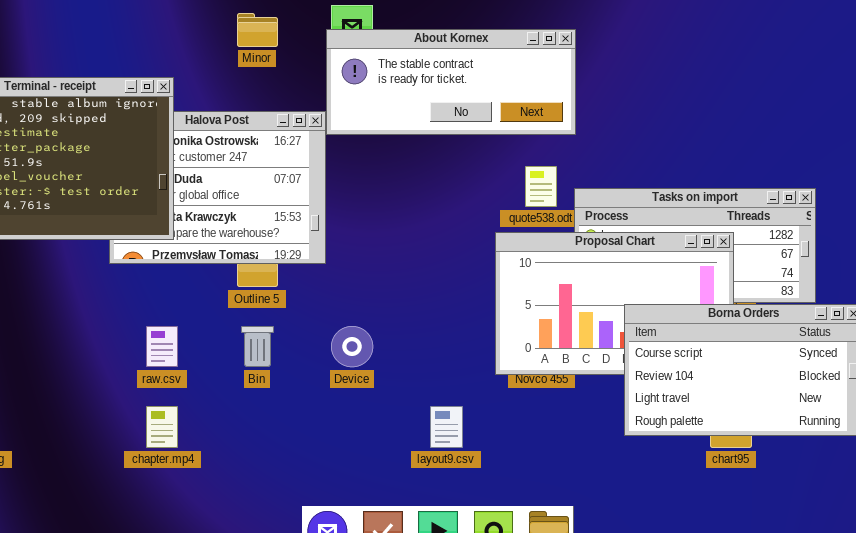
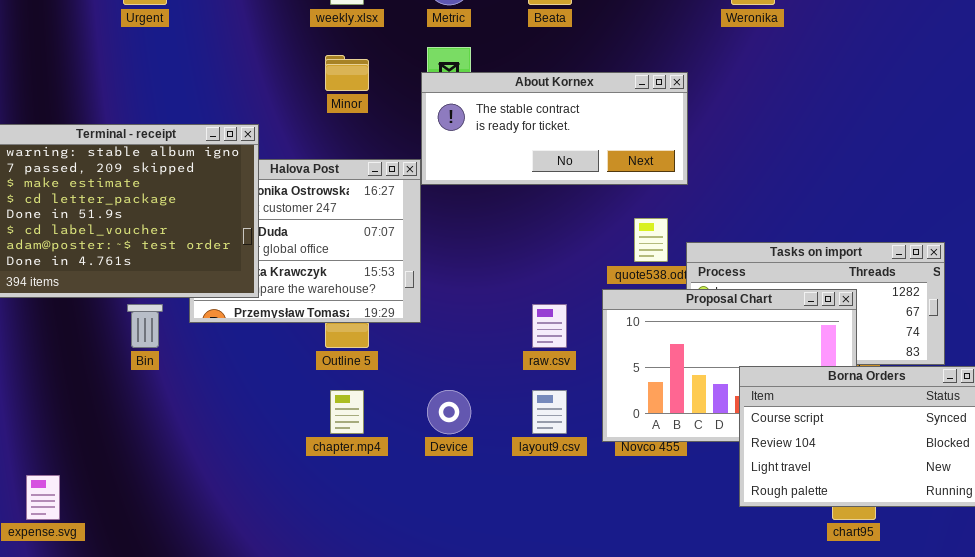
raw.csv: [146,326,178,367] -> [532,304,567,348], moved
Bin: [241,326,274,367] -> [127,304,163,348], moved
chapter.mp4: [146,406,178,448] -> [330,390,364,434], moved
layout9.csv: [430,406,463,448] -> [532,390,567,434], moved

